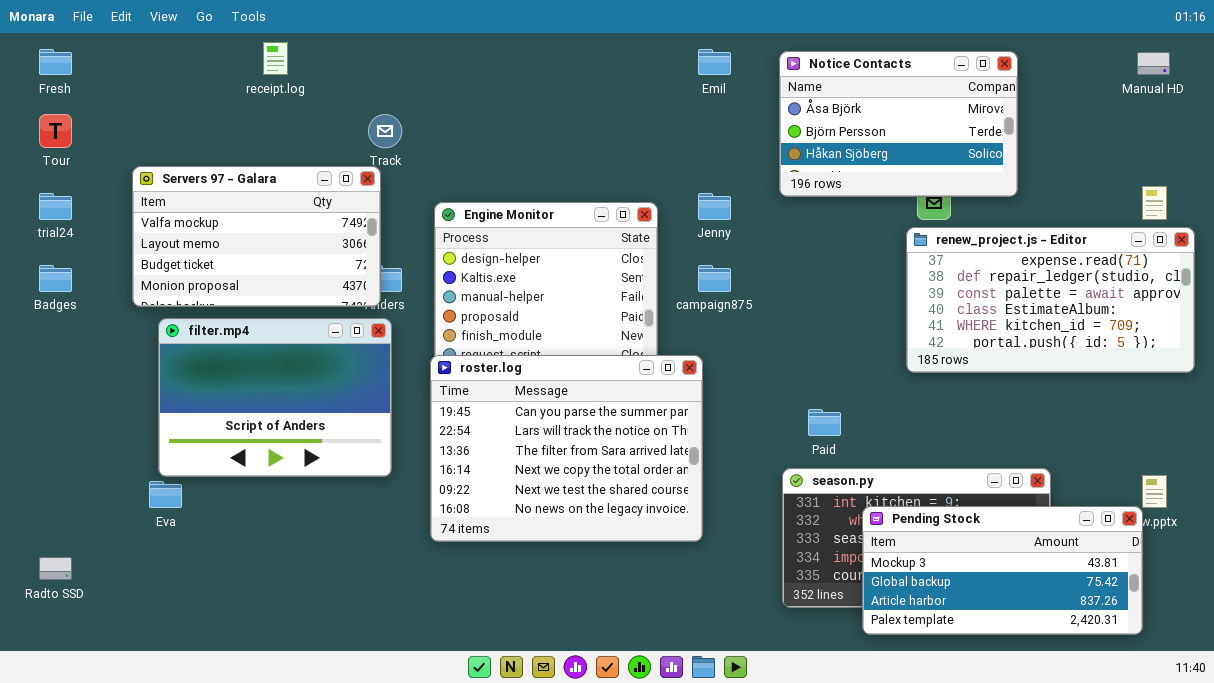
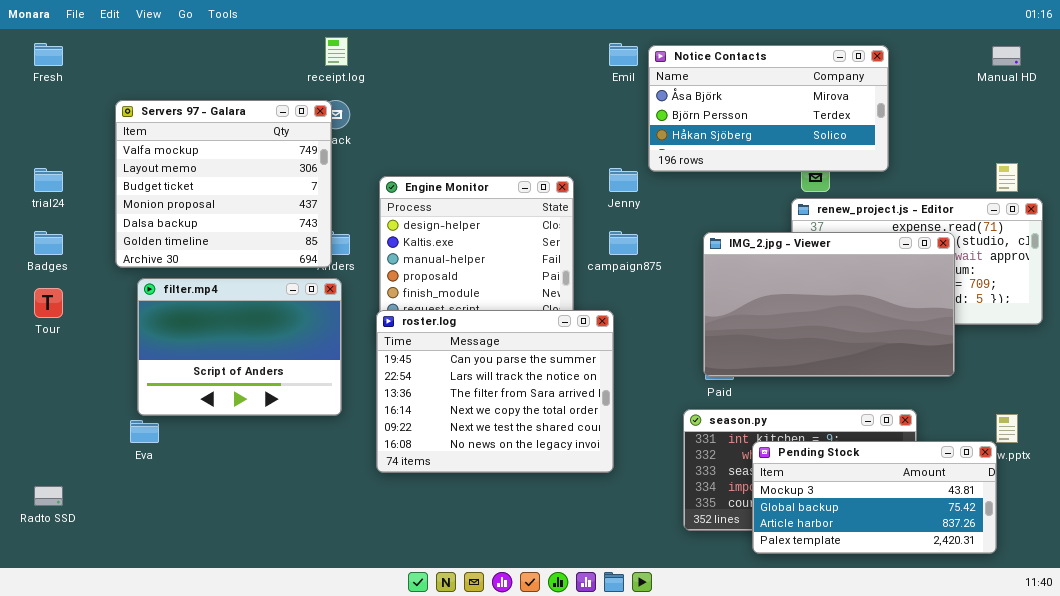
receipt.log: [263,42,288,75] -> [325,37,348,66], moved
Notice Contacts: [779,51,1018,197] -> [648,45,889,172], resized
Tour: [39,114,72,148] -> [34,288,63,318], moved
Servers 97 - Galara: [132,166,381,307] -> [115,100,332,268], resized
IMG_2.jpg - Viewer: none -> [703,232,955,377], opened

